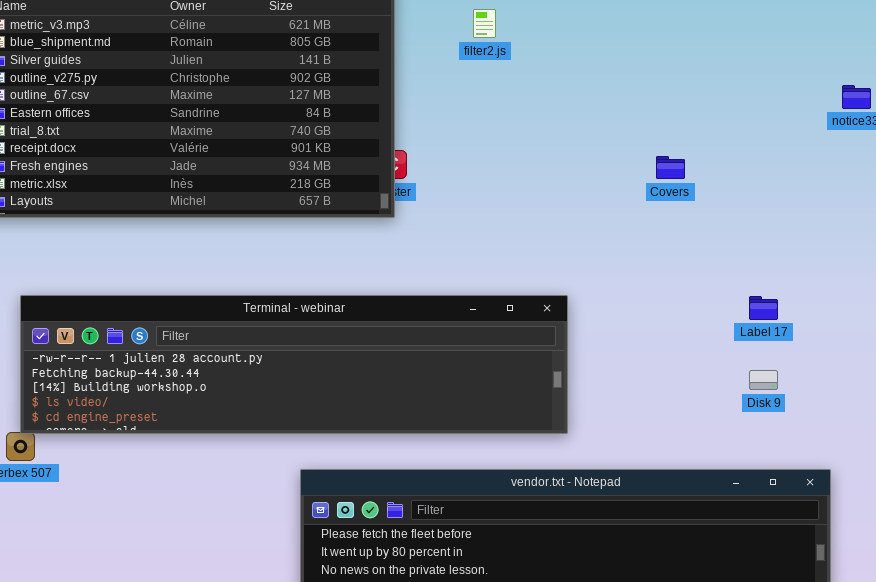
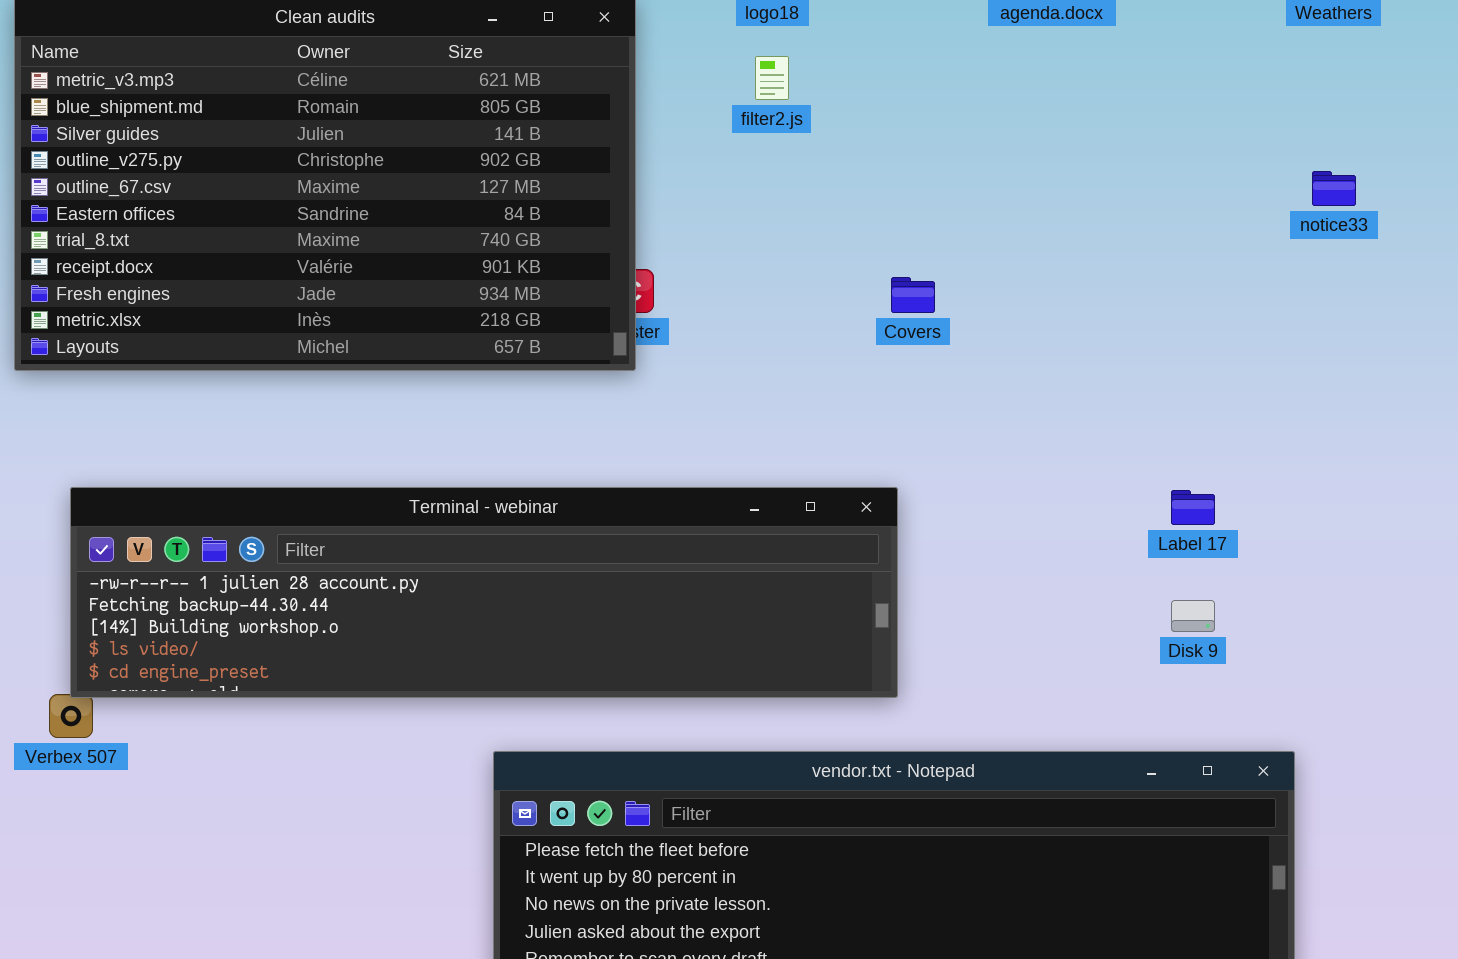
Covers: [656,156,685,179] -> [891,277,935,313], moved

